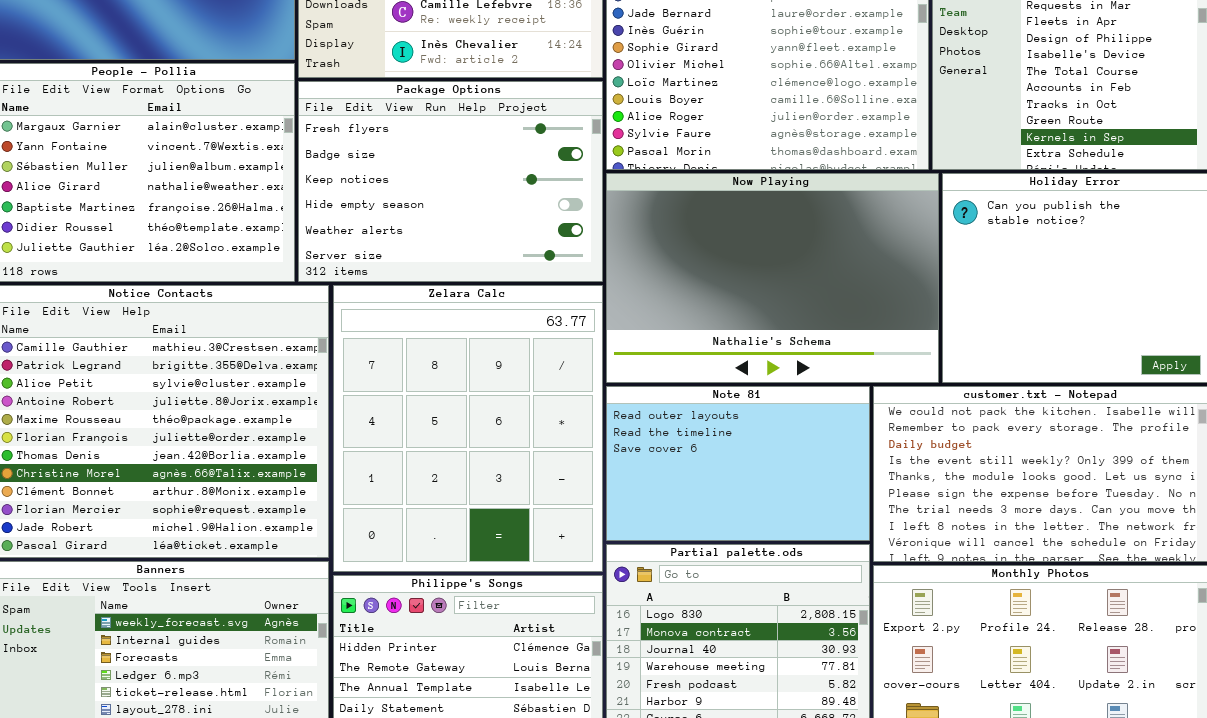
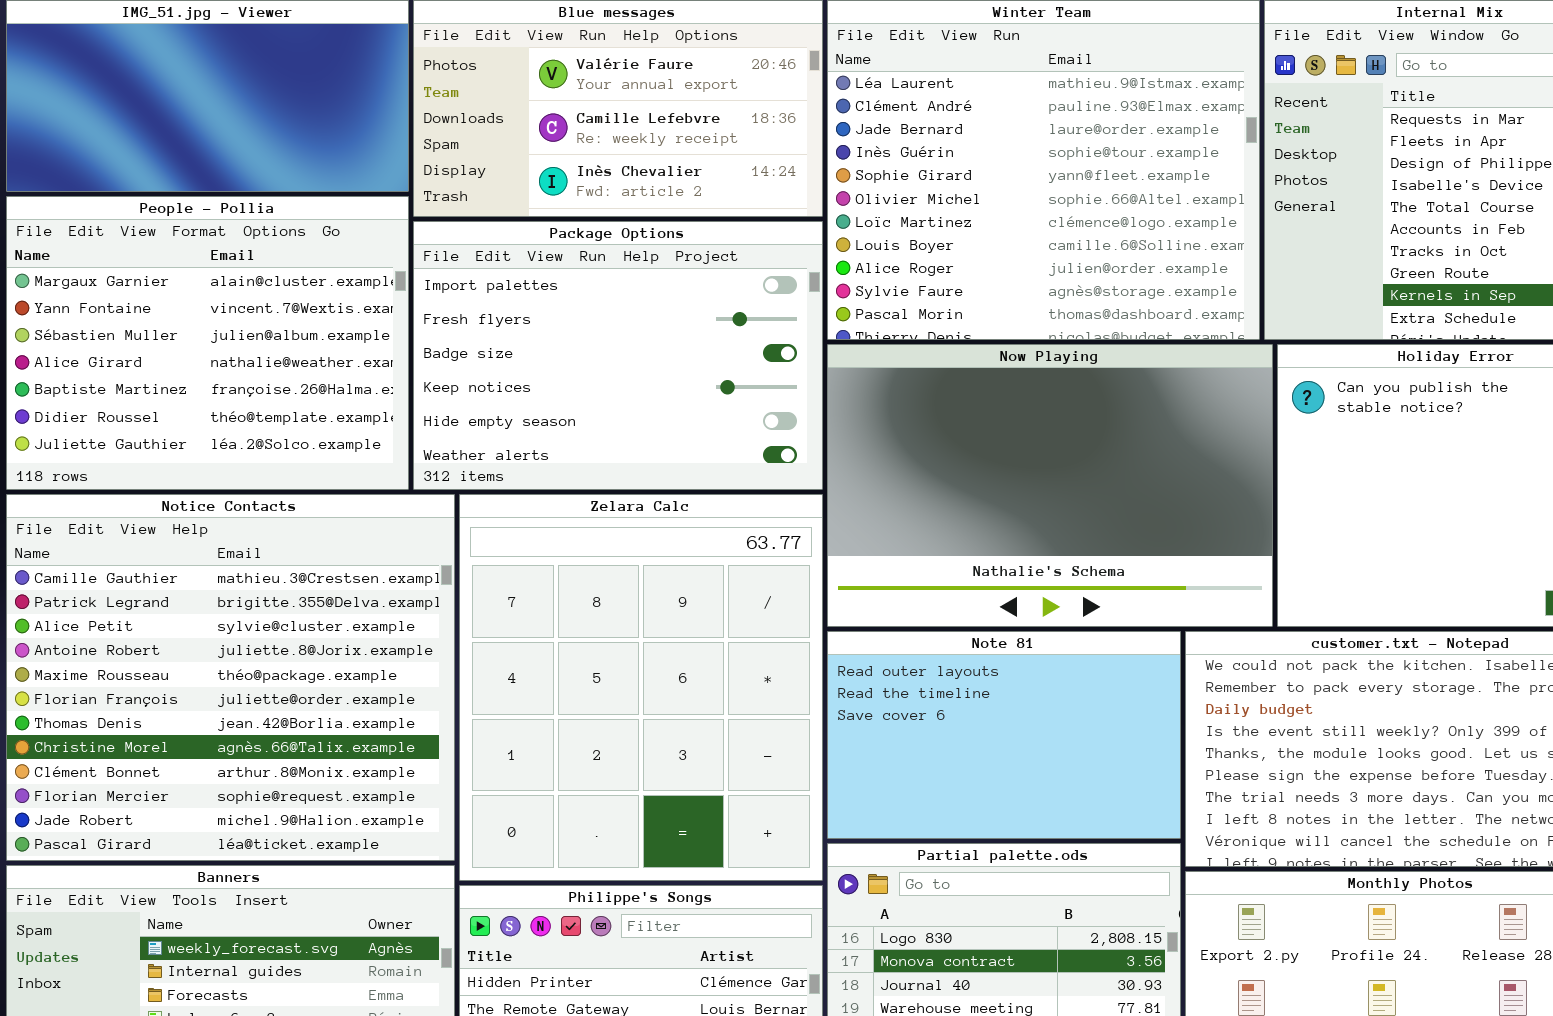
Package Options: [298,81,603,282] -> [413,221,823,490], scrolled up 1 row

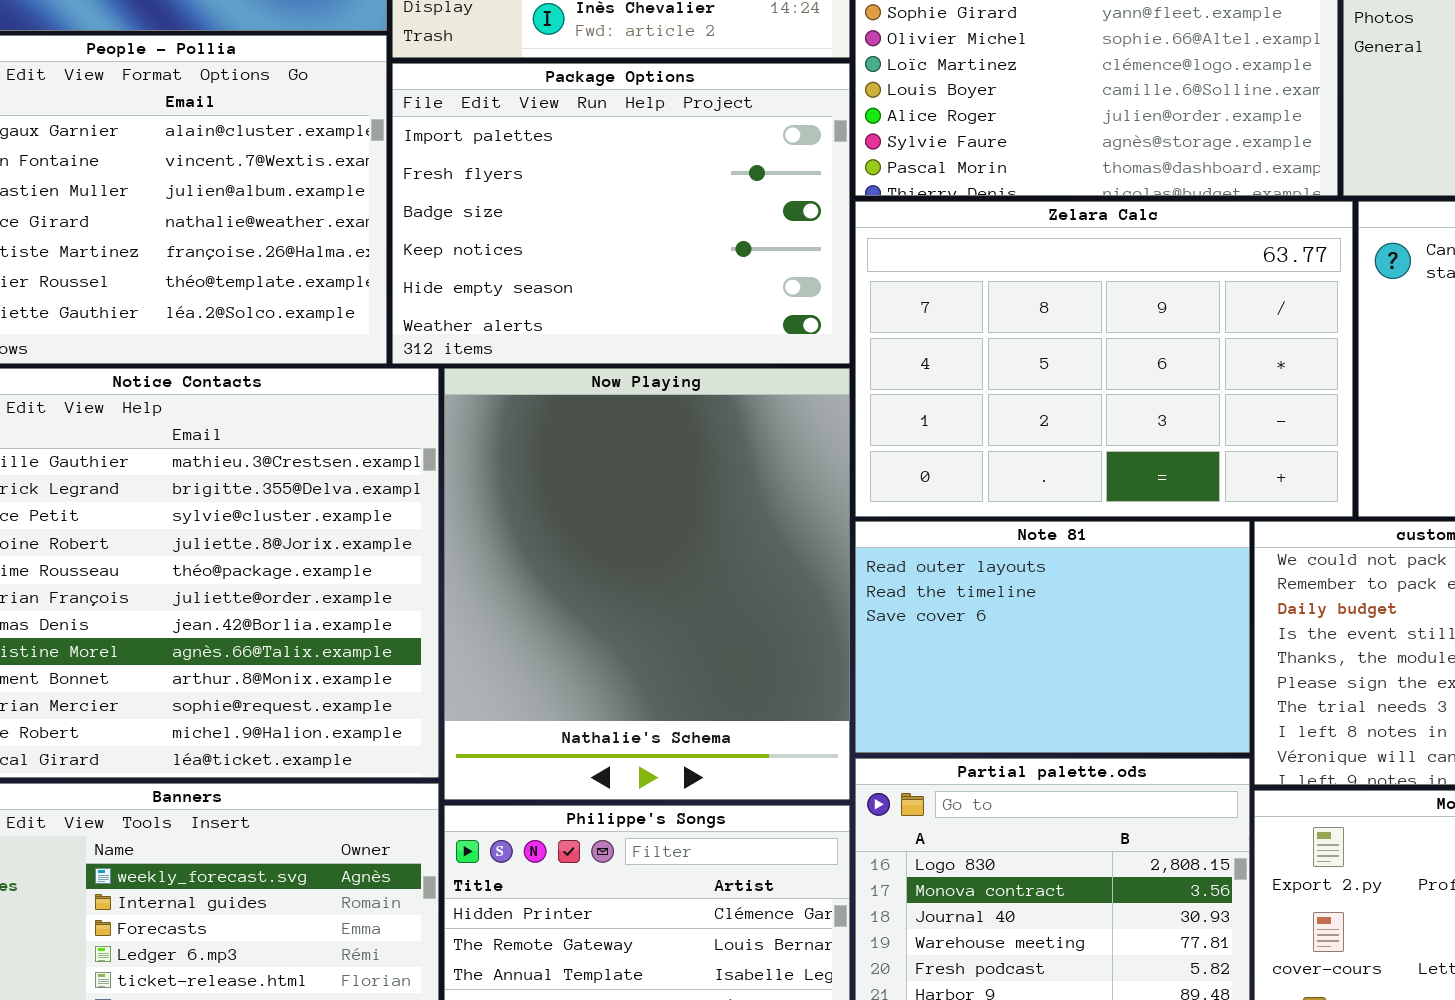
Now Playing: [827,344,1273,627] -> [444,368,850,800], moved, resized
Zelara Calc: [459,494,823,881] -> [855,201,1353,517], moved, resized

